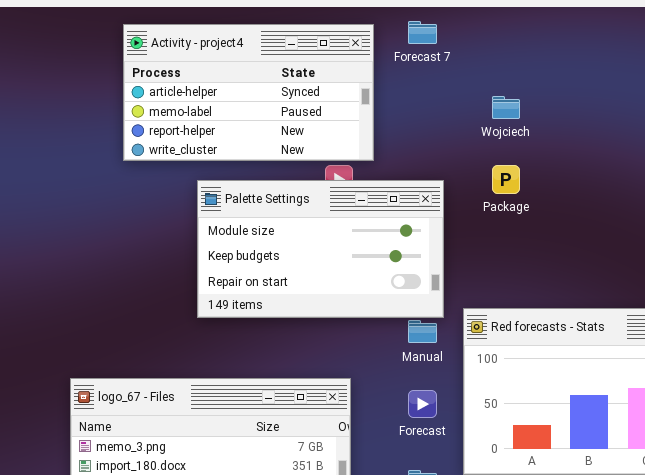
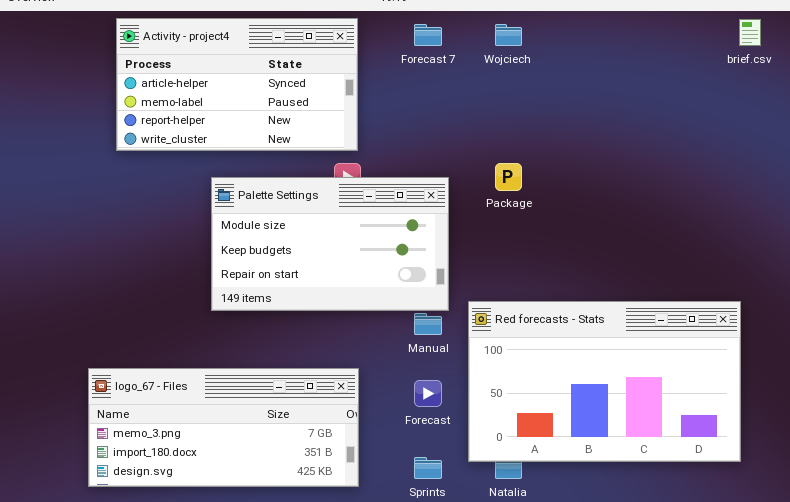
Activity - project4: [123,24,374,161] -> [116,18,358,151], moved
Wojciech: [492,96,520,119] -> [495,24,522,46], moved

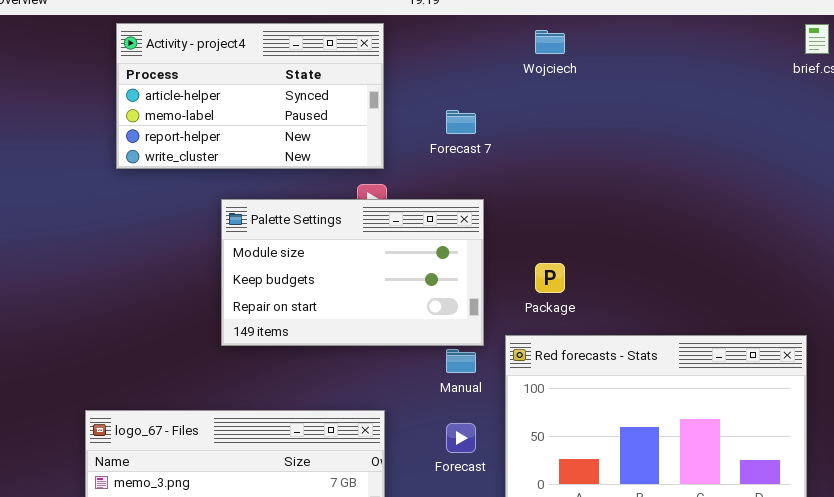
Forecast 7: [414,24,442,46] -> [446,110,476,134], moved
Package: [495,163,522,191] -> [535,263,565,293], moved

